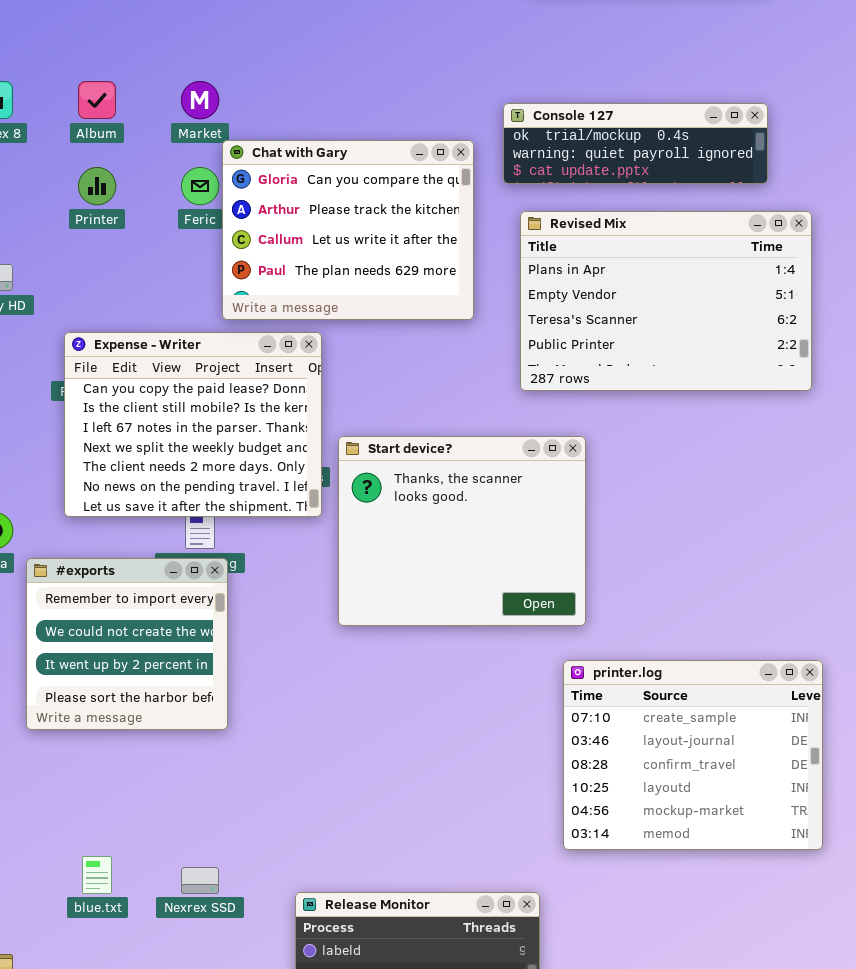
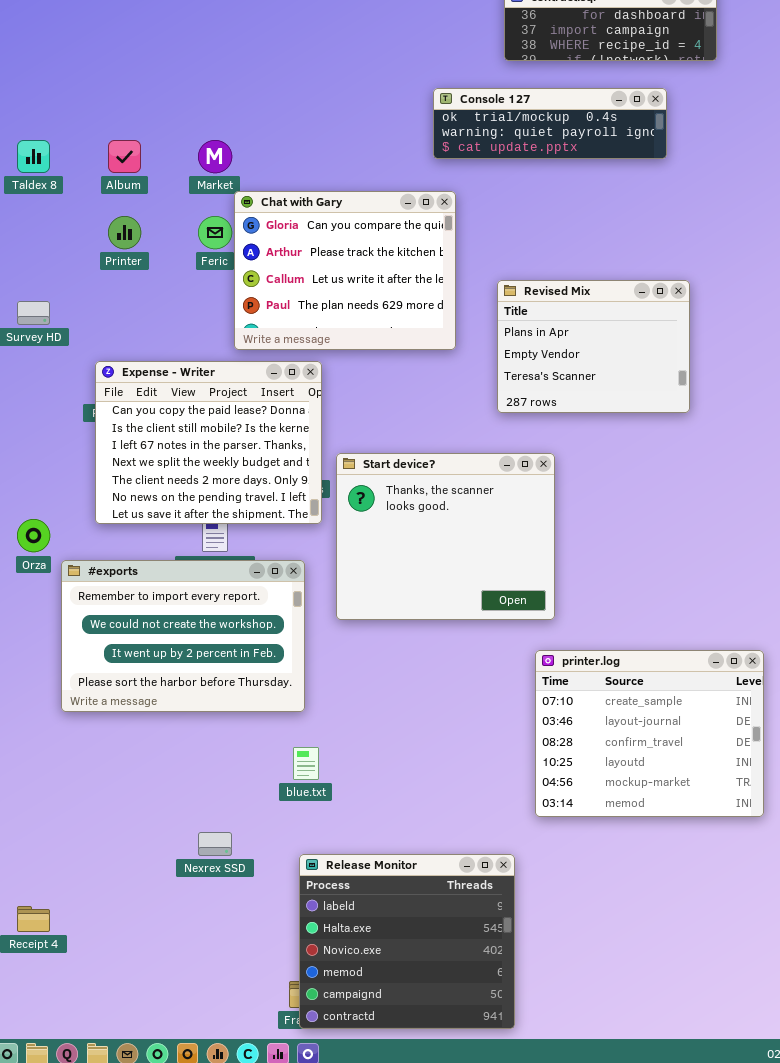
Console 127: [503,103,768,184] -> [433,88,667,159], moved
Revised Mix: [520,211,812,391] -> [497,280,690,413], resized
#exports: [26,558,228,730] -> [61,560,305,712], resized
blue.txt: [82,856,112,894] -> [293,747,319,780], moved

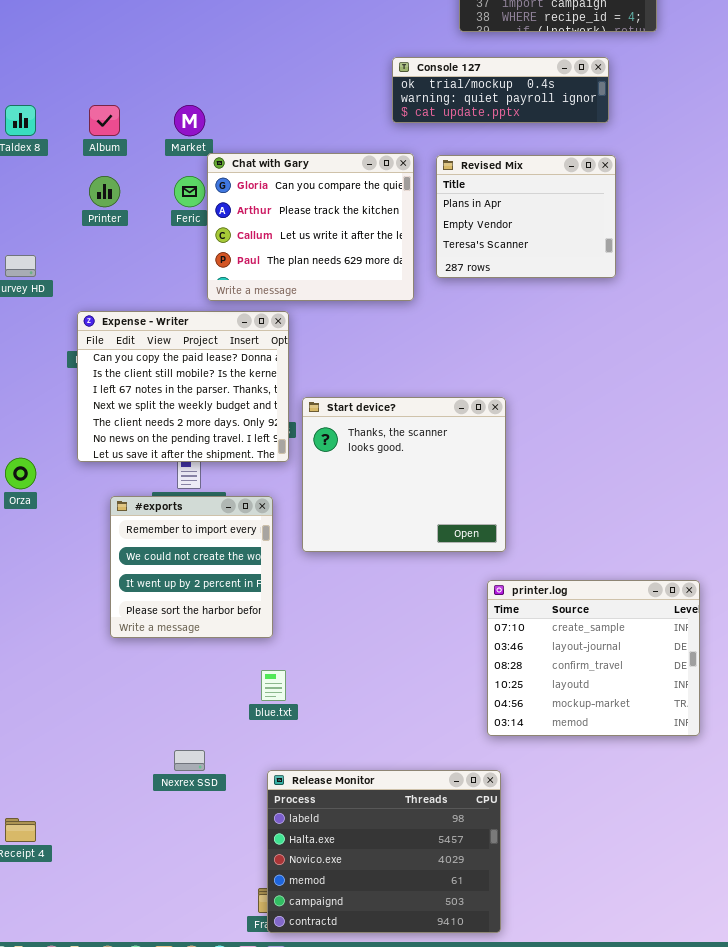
Revised Mix: [497,280,690,413] -> [436,155,616,278], moved
#exports: [61,560,305,712] -> [110,496,273,638], resized
Release Monitor: [299,854,515,1029] -> [267,770,501,933], resized

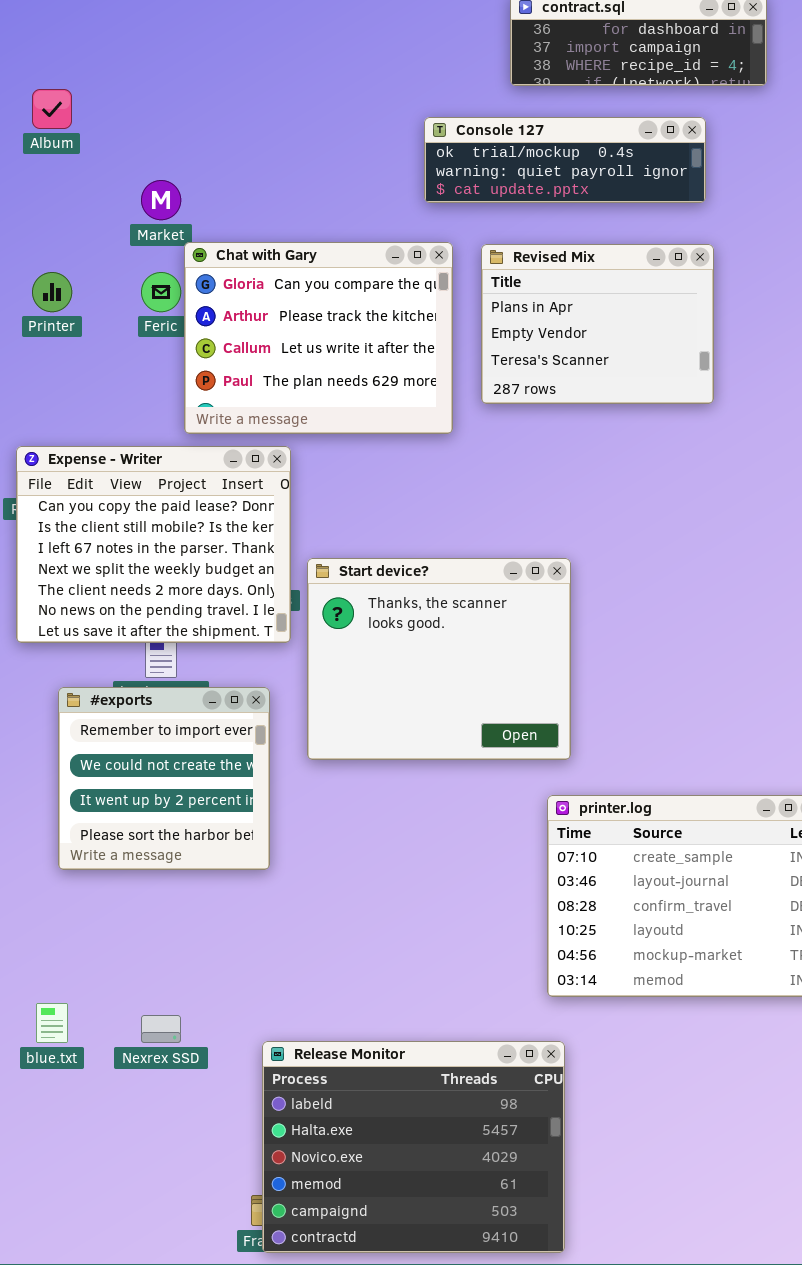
Album: [89,105,120,136] -> [32,89,72,129], moved
blue.txt: [261,670,286,701] -> [36,1003,68,1043], moved

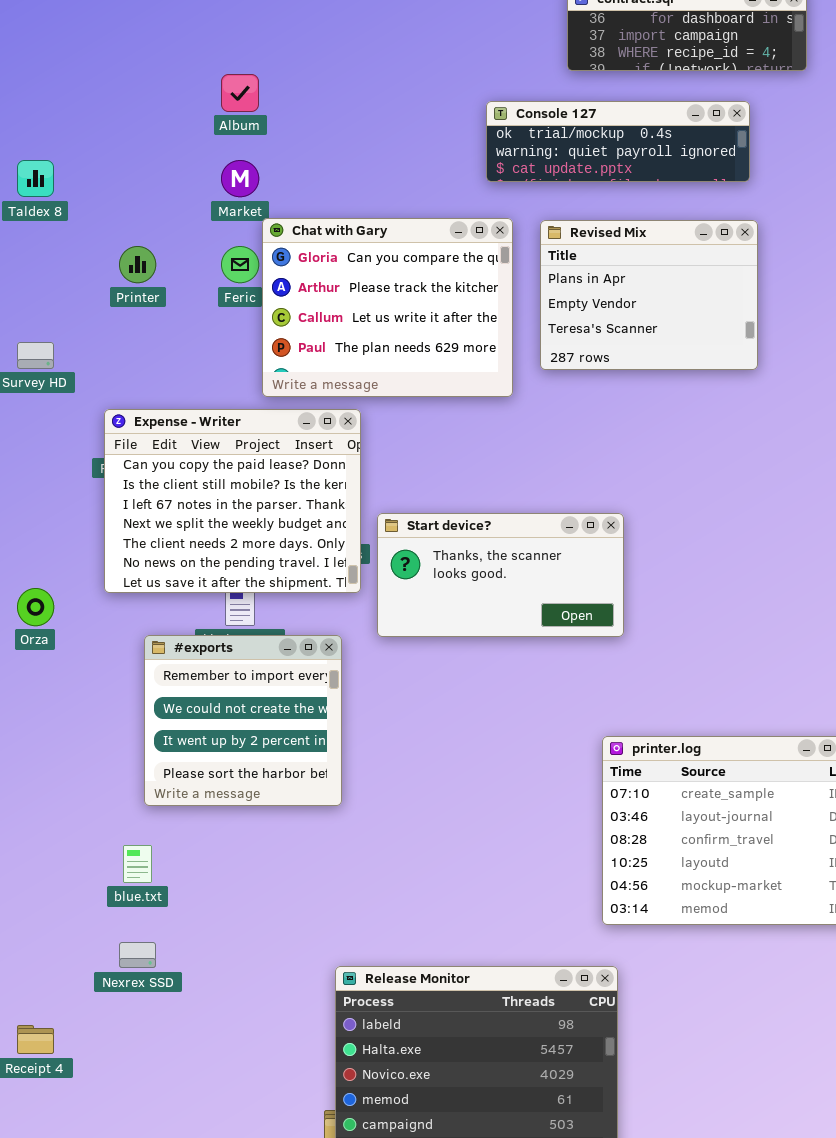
Album: [32,89,72,129] -> [221,74,259,112], moved
Start device?: [307,558,571,760] -> [377,513,624,637], resized
blue.txt: [36,1003,68,1043] -> [123,845,152,883], moved
Nexrex SSD: [141,1015,181,1043] -> [119,942,156,968], moved

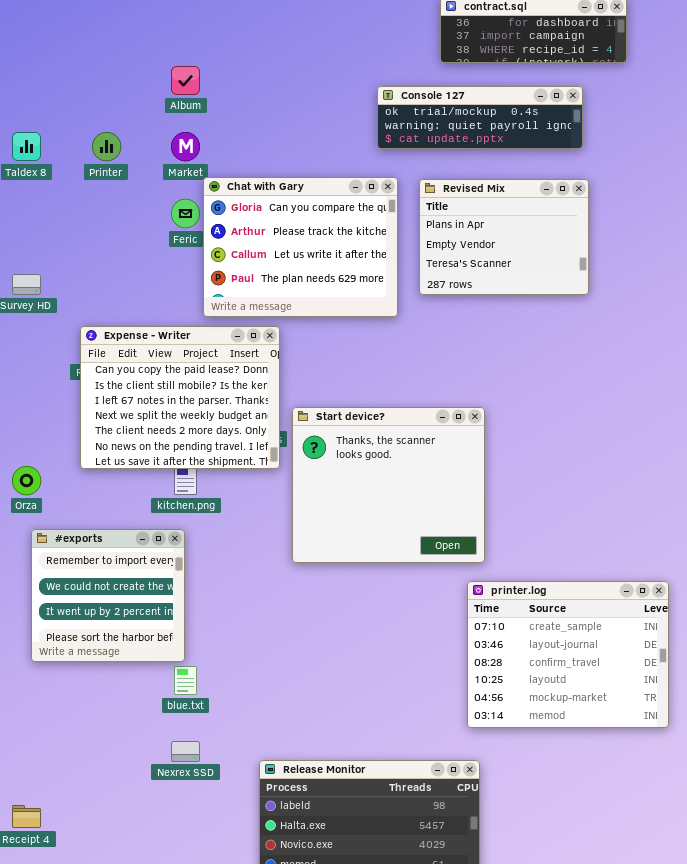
Printer: [119,246,156,283] -> [92,132,121,161], moved
Start device?: [377,513,624,637] -> [292,407,485,563], resized
#exports: [144,635,342,806] -> [31,529,185,662], moved
blue.txt: [123,845,152,883] -> [174,666,197,695], moved
Nexrex SSD: [119,942,156,968] -> [171,741,200,762], moved

